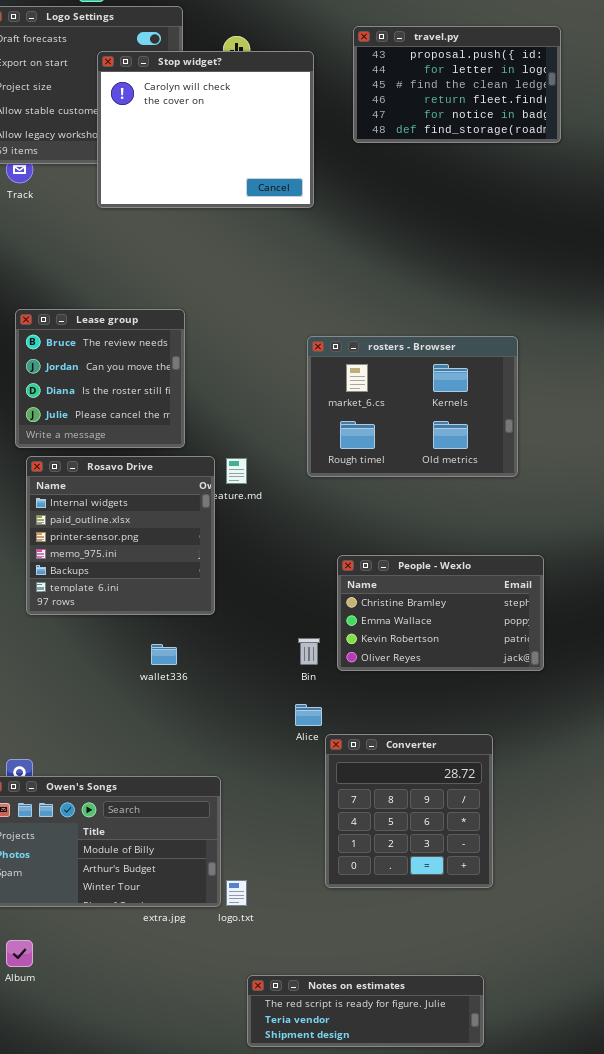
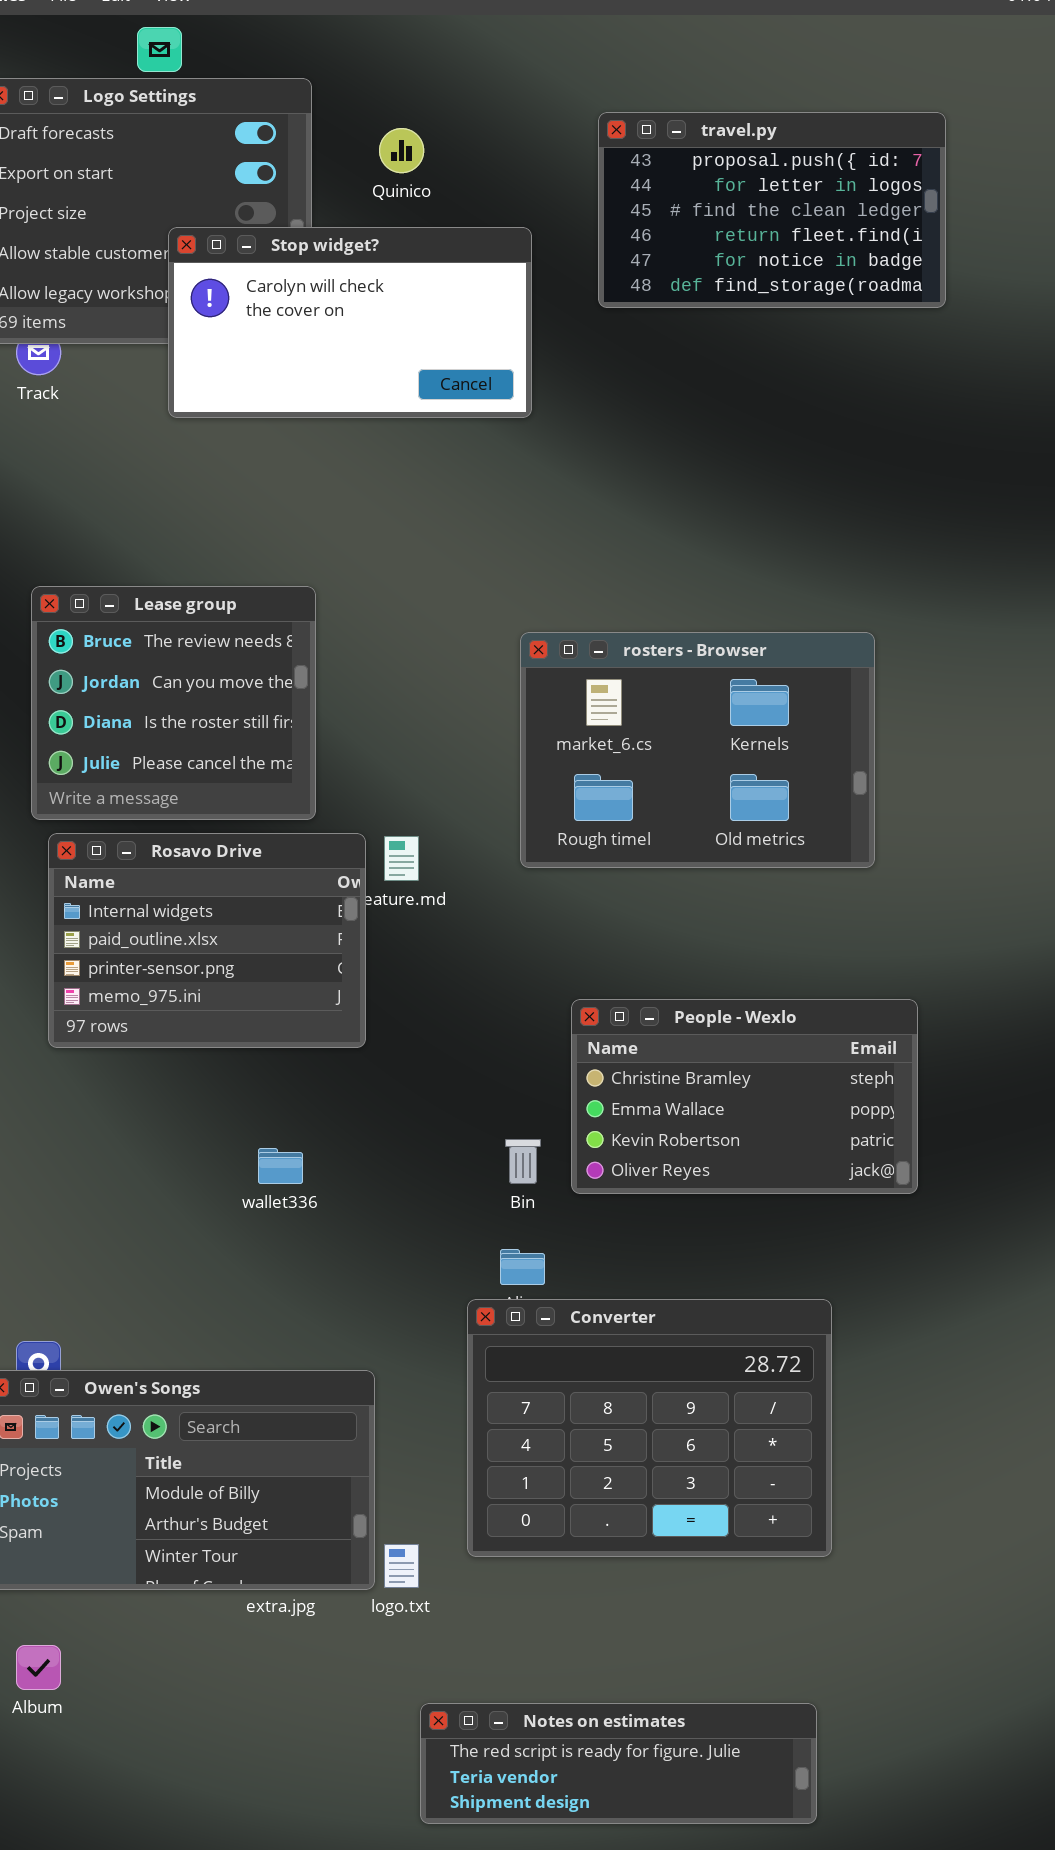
Stop widget?: [97,51,314,208] -> [168,227,532,418], resized
Rosavo Drive: [26,456,215,615] -> [48,833,366,1048], resized
Converter: [325,734,493,888] -> [467,1299,832,1557], resized

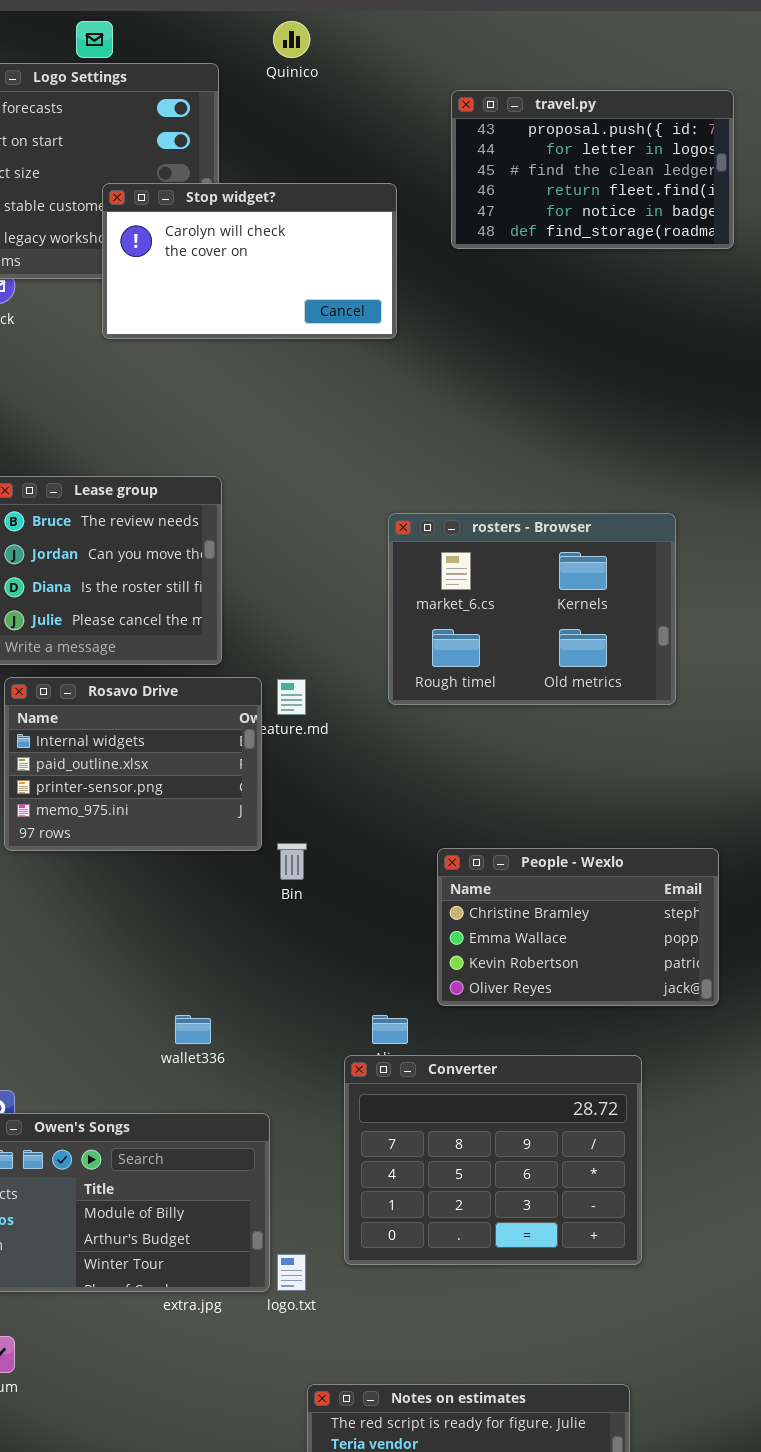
Quinico: [379,128,424,173] -> [273,21,310,58], moved
People - Wexlo: [571,999,918,1194] -> [437,848,719,1006], moved
Bin: [505,1139,541,1184] -> [277,843,307,880], moved
wallet336: [258,1148,303,1184] -> [175,1015,211,1044], moved

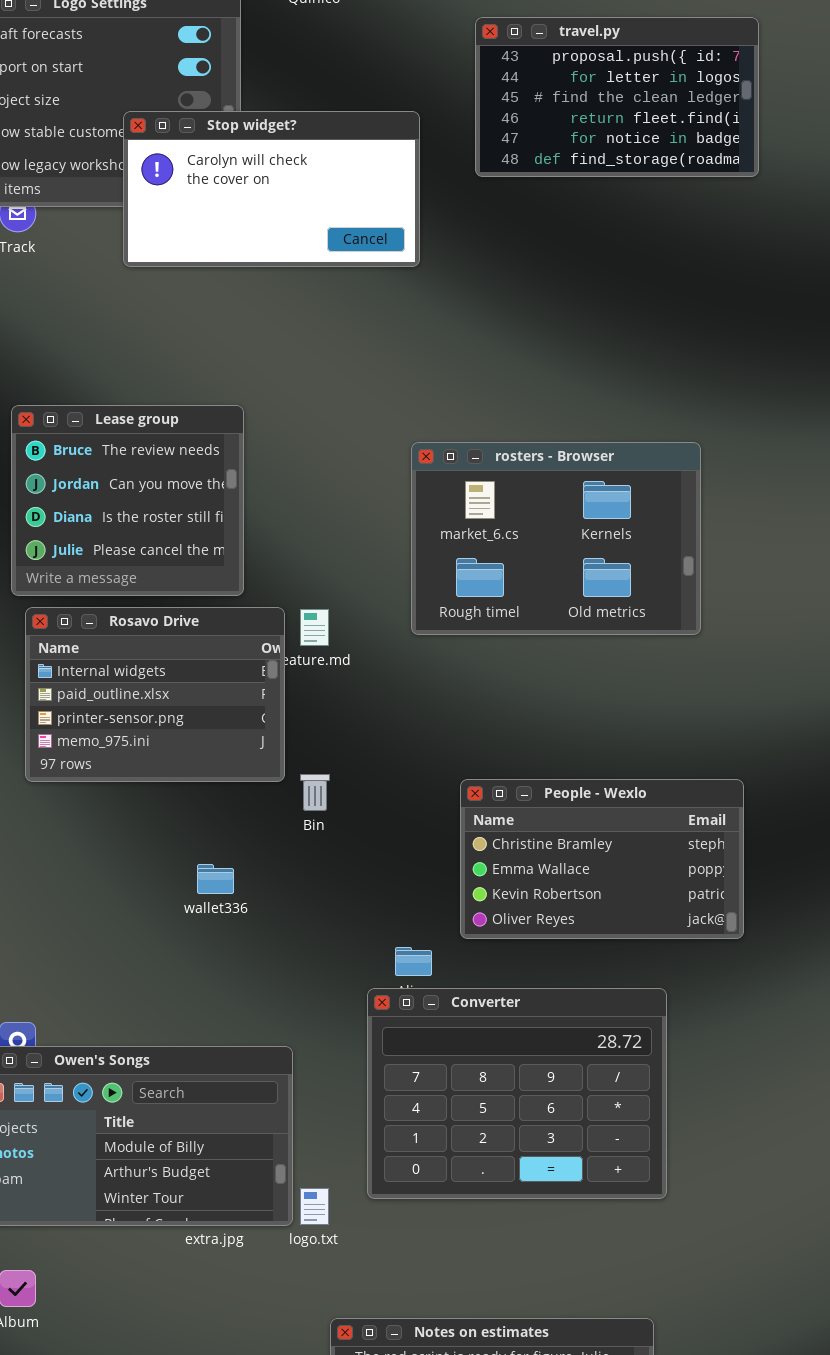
wallet336: [175,1015,211,1044] -> [197,864,234,894], moved

